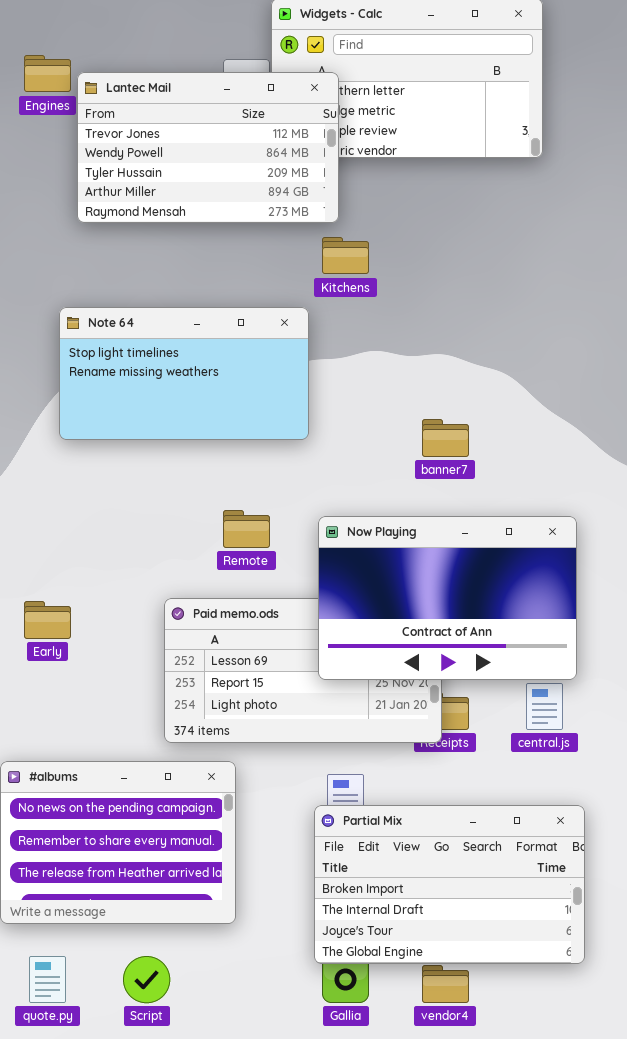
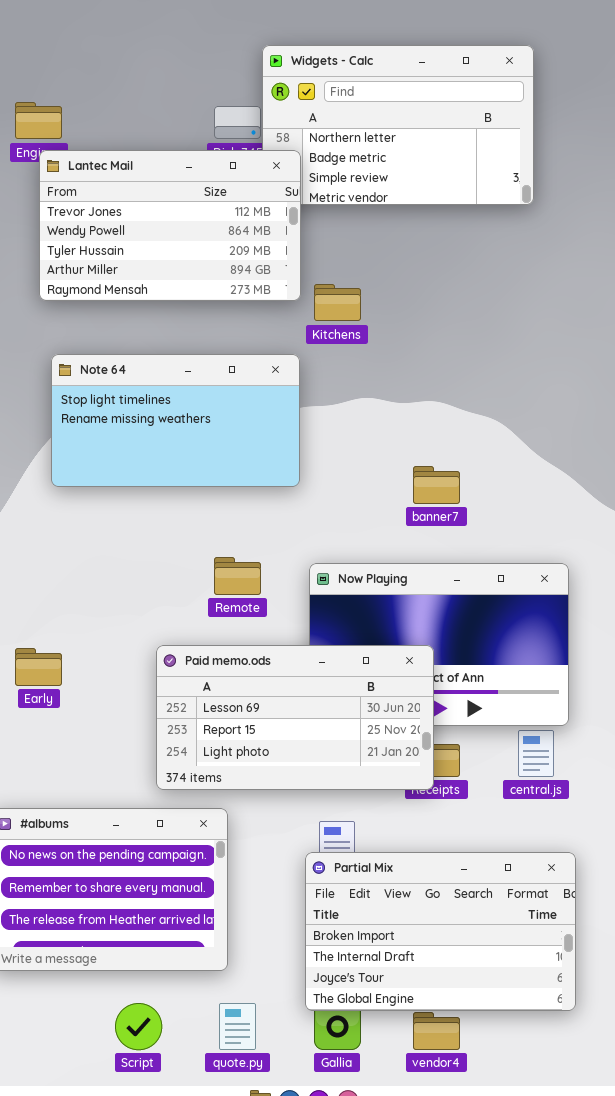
Lantec Mail: [77,72,339,223] -> [39,150,301,301], moved
Paid memo.ods: [164,598,442,743] -> [156,645,434,790], raised
quote.py: [29,956,66,1003] -> [219,1003,256,1050], moved

